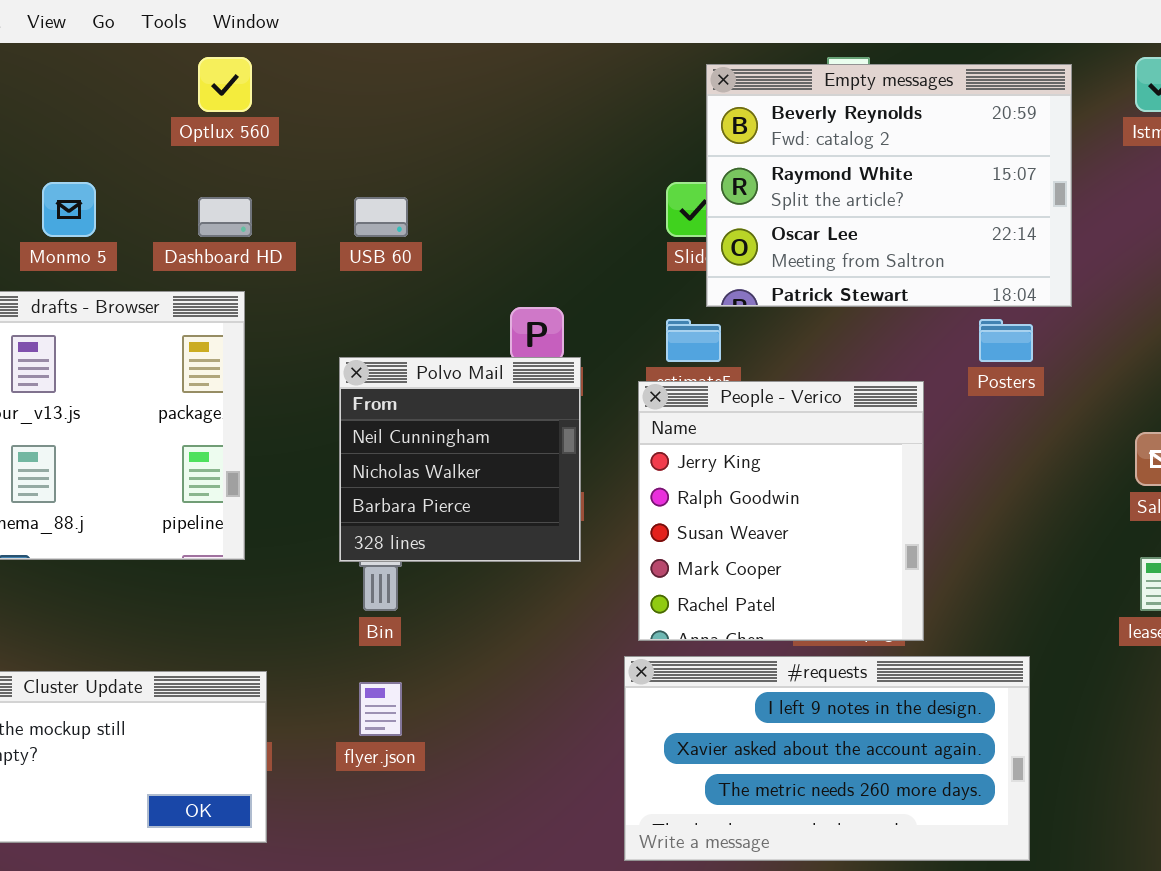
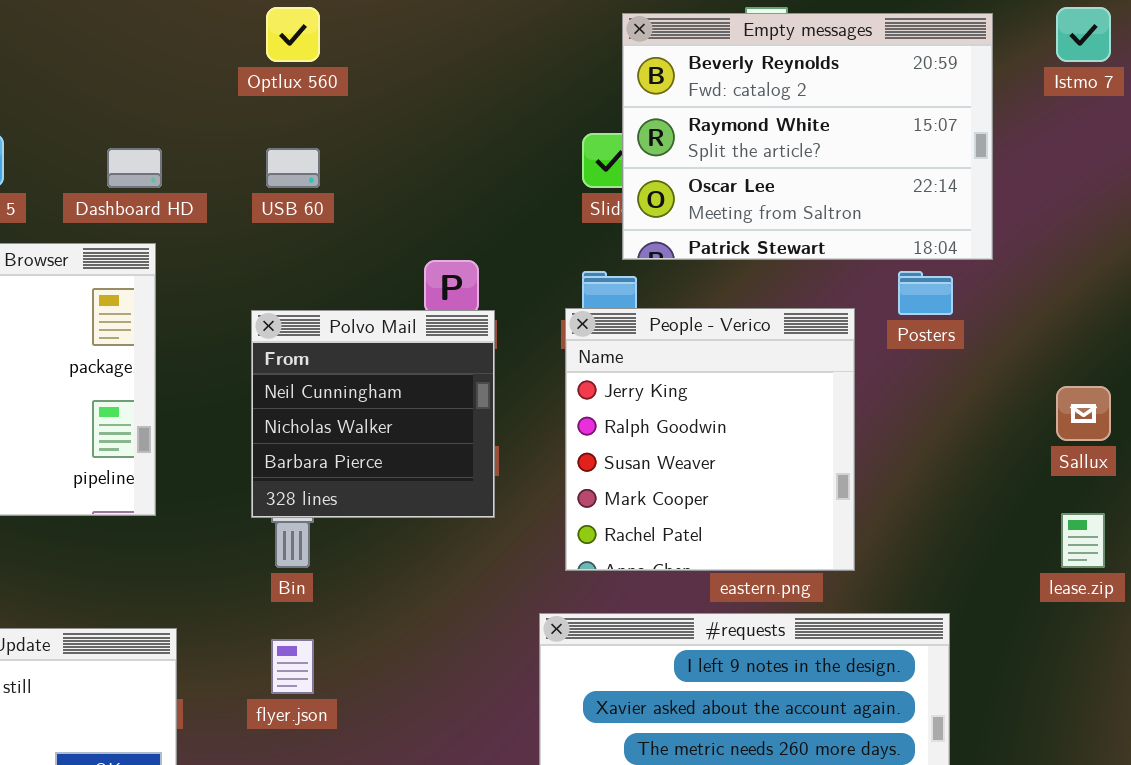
Optlux 560: [198,57,252,112] -> [266,7,320,62], moved
People - Verico: [638,381,924,641] -> [565,308,855,571], moved

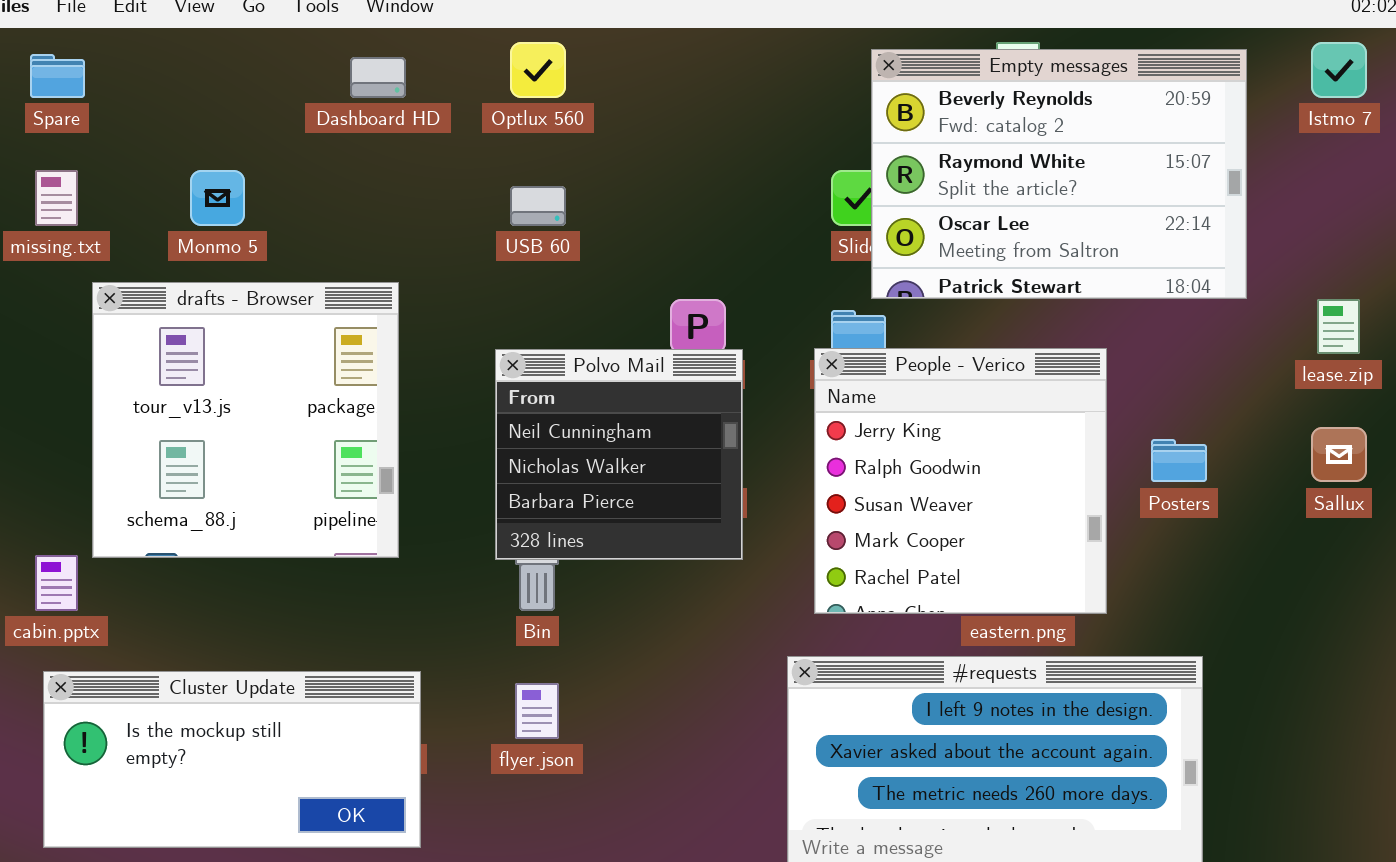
Dashboard HD: [107,148,162,188] -> [350,57,406,98], moved
Posters: [898,271,953,315] -> [1151,439,1207,482], moved
lease.zip: [1061,513,1105,568] -> [1317,299,1360,354], moved

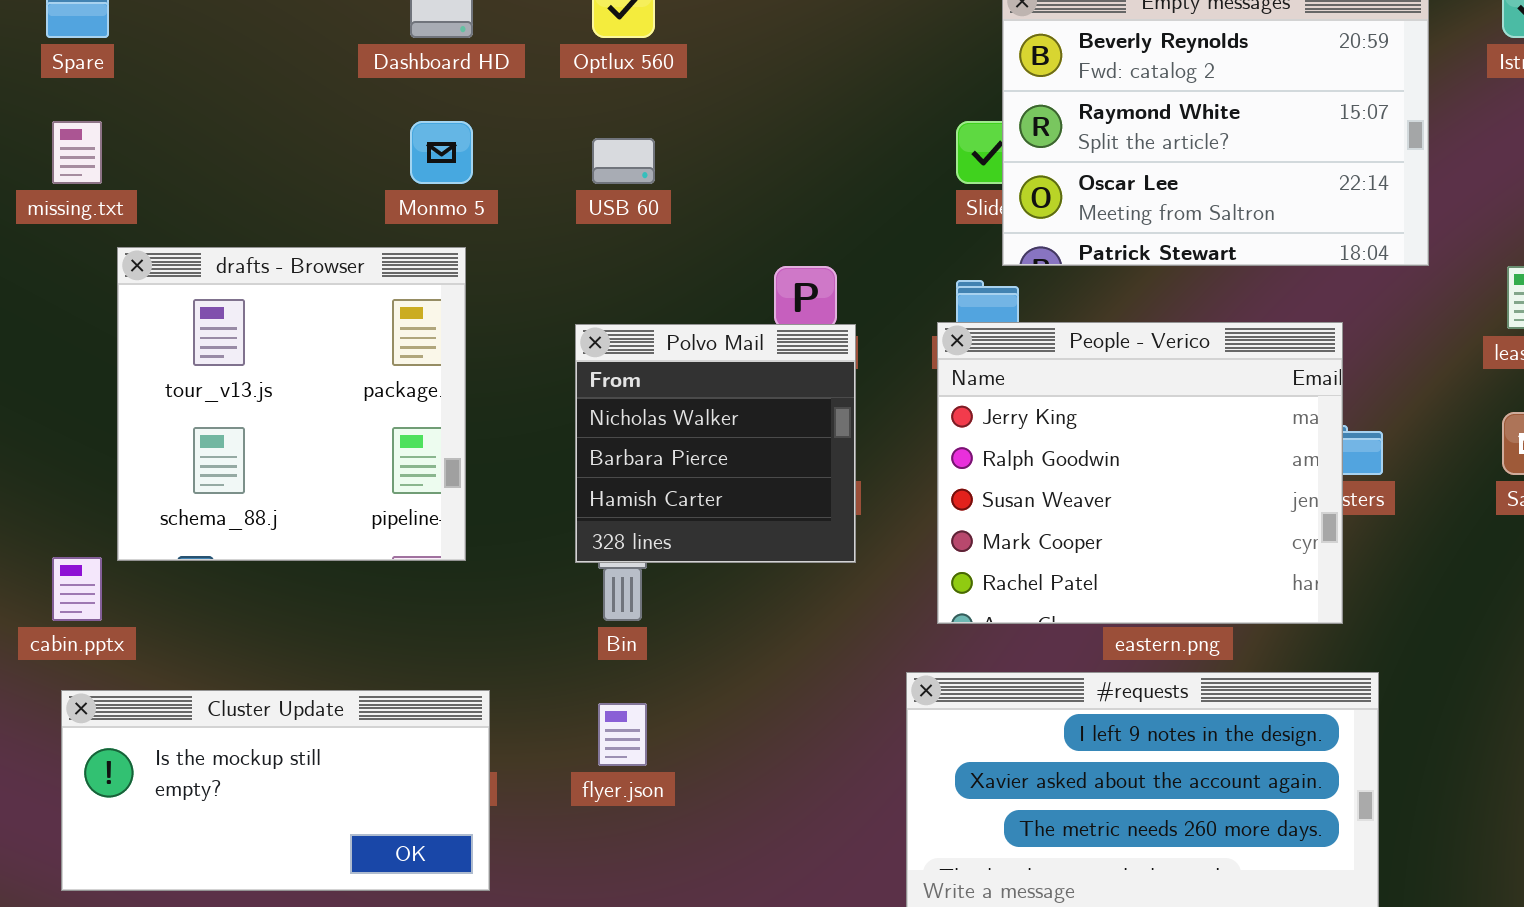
Monmo 5: [190,170,245,226] -> [410,121,473,184], moved
People - Verico: [814,348,1107,614] -> [937,322,1343,624], resized
Polvo Mail: [495,349,743,560] -> [575,324,856,563], scrolled down 1 row

